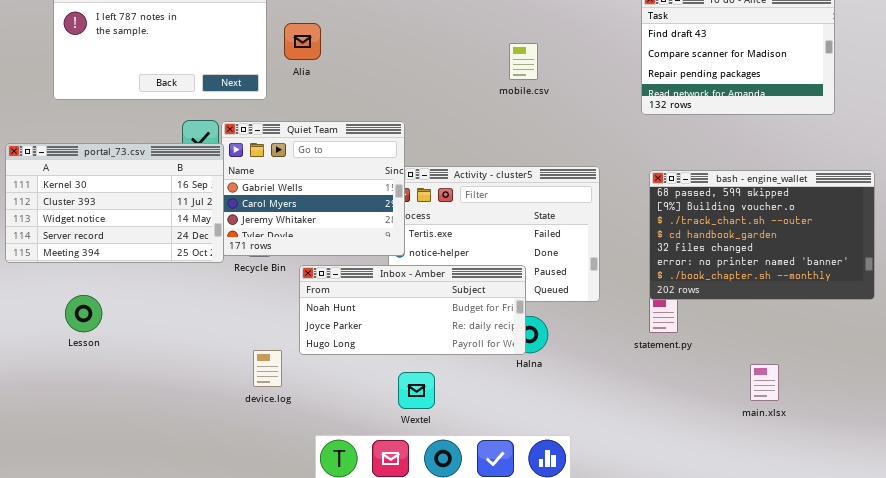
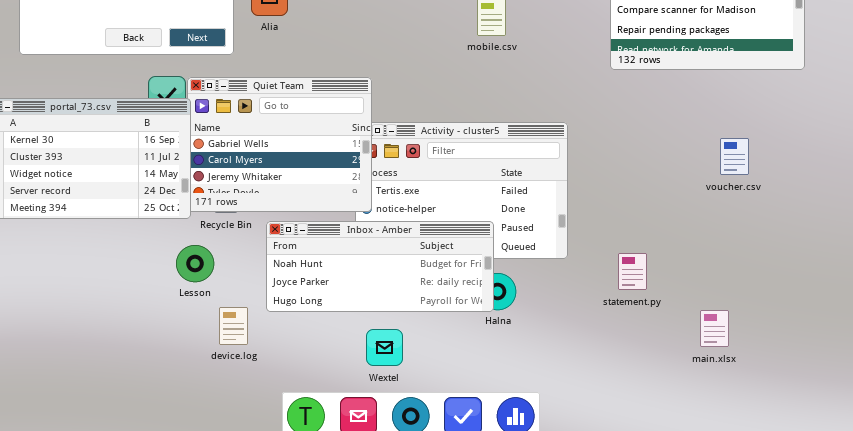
bash - engine_wallet: [649,170,875,300] -> none, closed
Lesson: [65,295,102,332] -> [176,245,214,282], moved
main.xlsx: [750,364,779,401] -> [700,310,729,347], moved

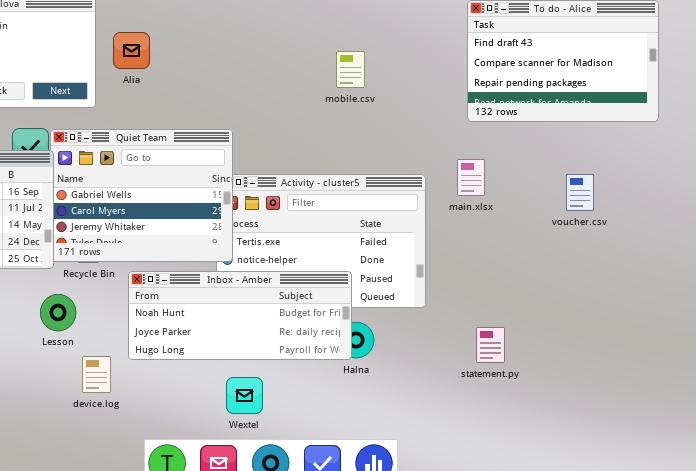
voucher.csv: [720,138,749,175] -> [566,174,594,211], moved
statement.py: [618,253,647,290] -> [476,327,505,363], moved
main.xlsx: [700,310,729,347] -> [457,159,485,196], moved

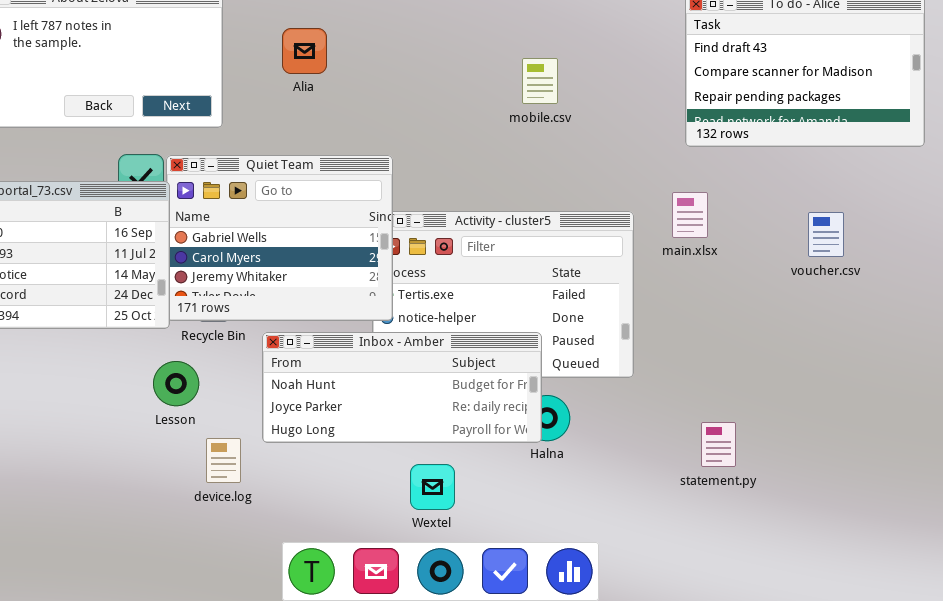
Alia: [113,32,150,69] -> [282,28,327,74], moved
statement.py: [476,327,505,363] -> [701,422,736,467], moved
Wextel: [226,377,263,414] -> [410,464,455,510], moved

